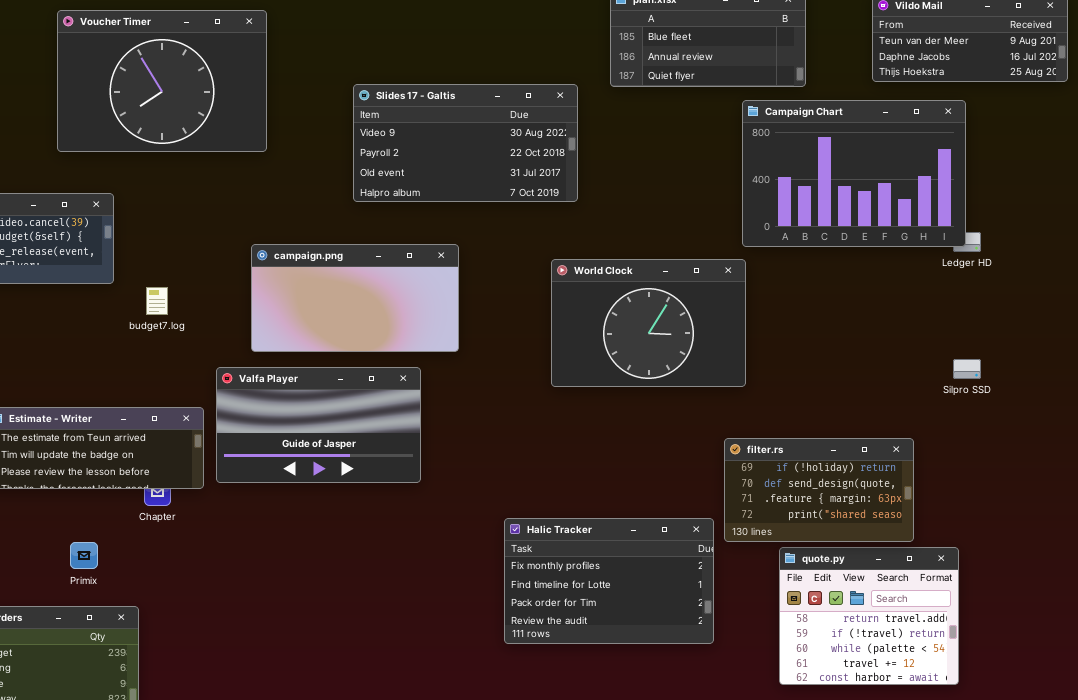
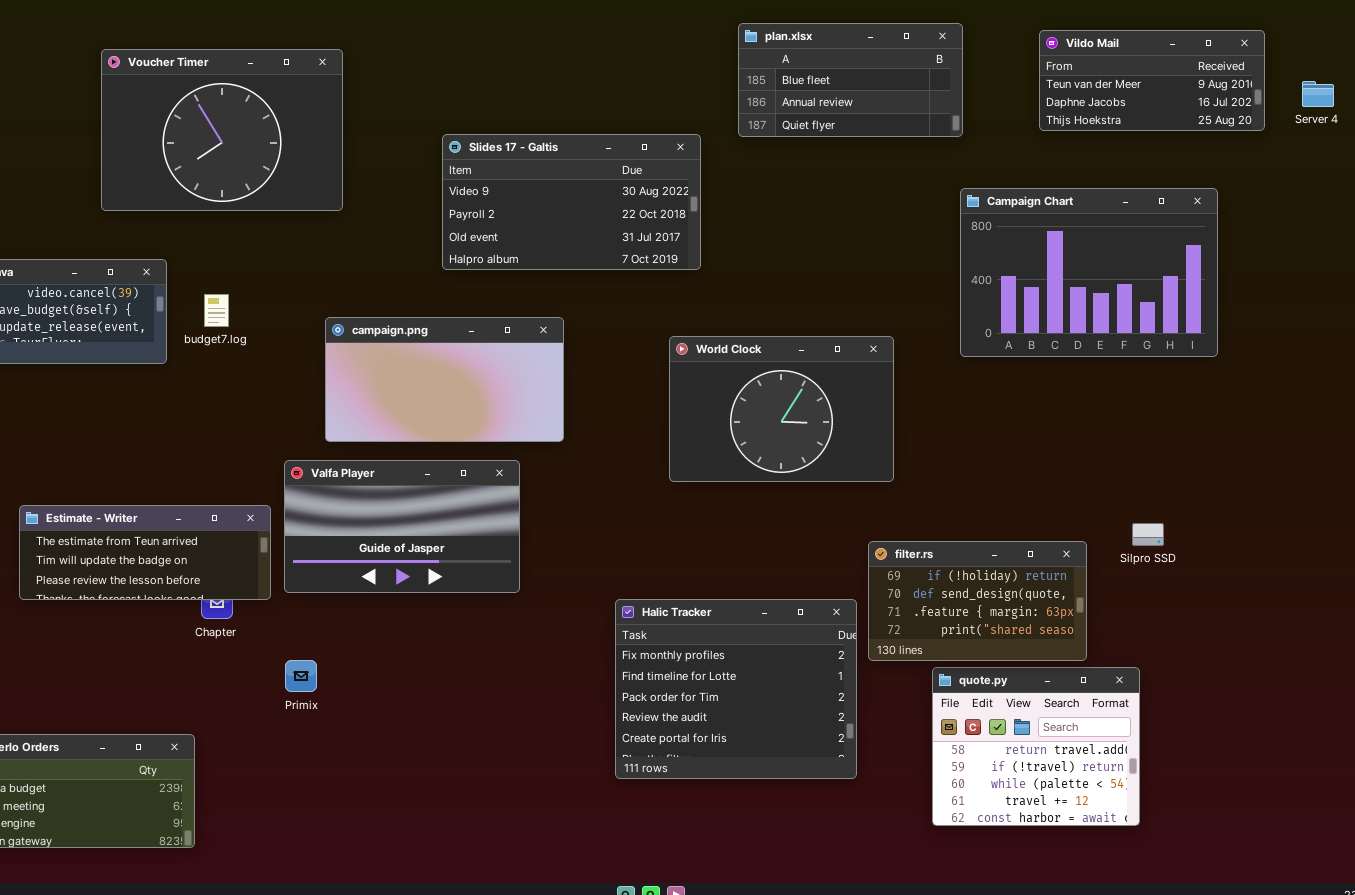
Campaign Chart: [742,100,966,247] -> [960,188,1218,357], moved
budget7.log: [146,287,168,315] -> [204,294,229,327], moved
Silpro SSD: [953,359,981,379] -> [1132,523,1164,546], moved
Halic Tracker: [504,518,714,644] -> [615,599,857,779], resized
Primix: [70,542,98,569] -> [285,660,317,692], moved

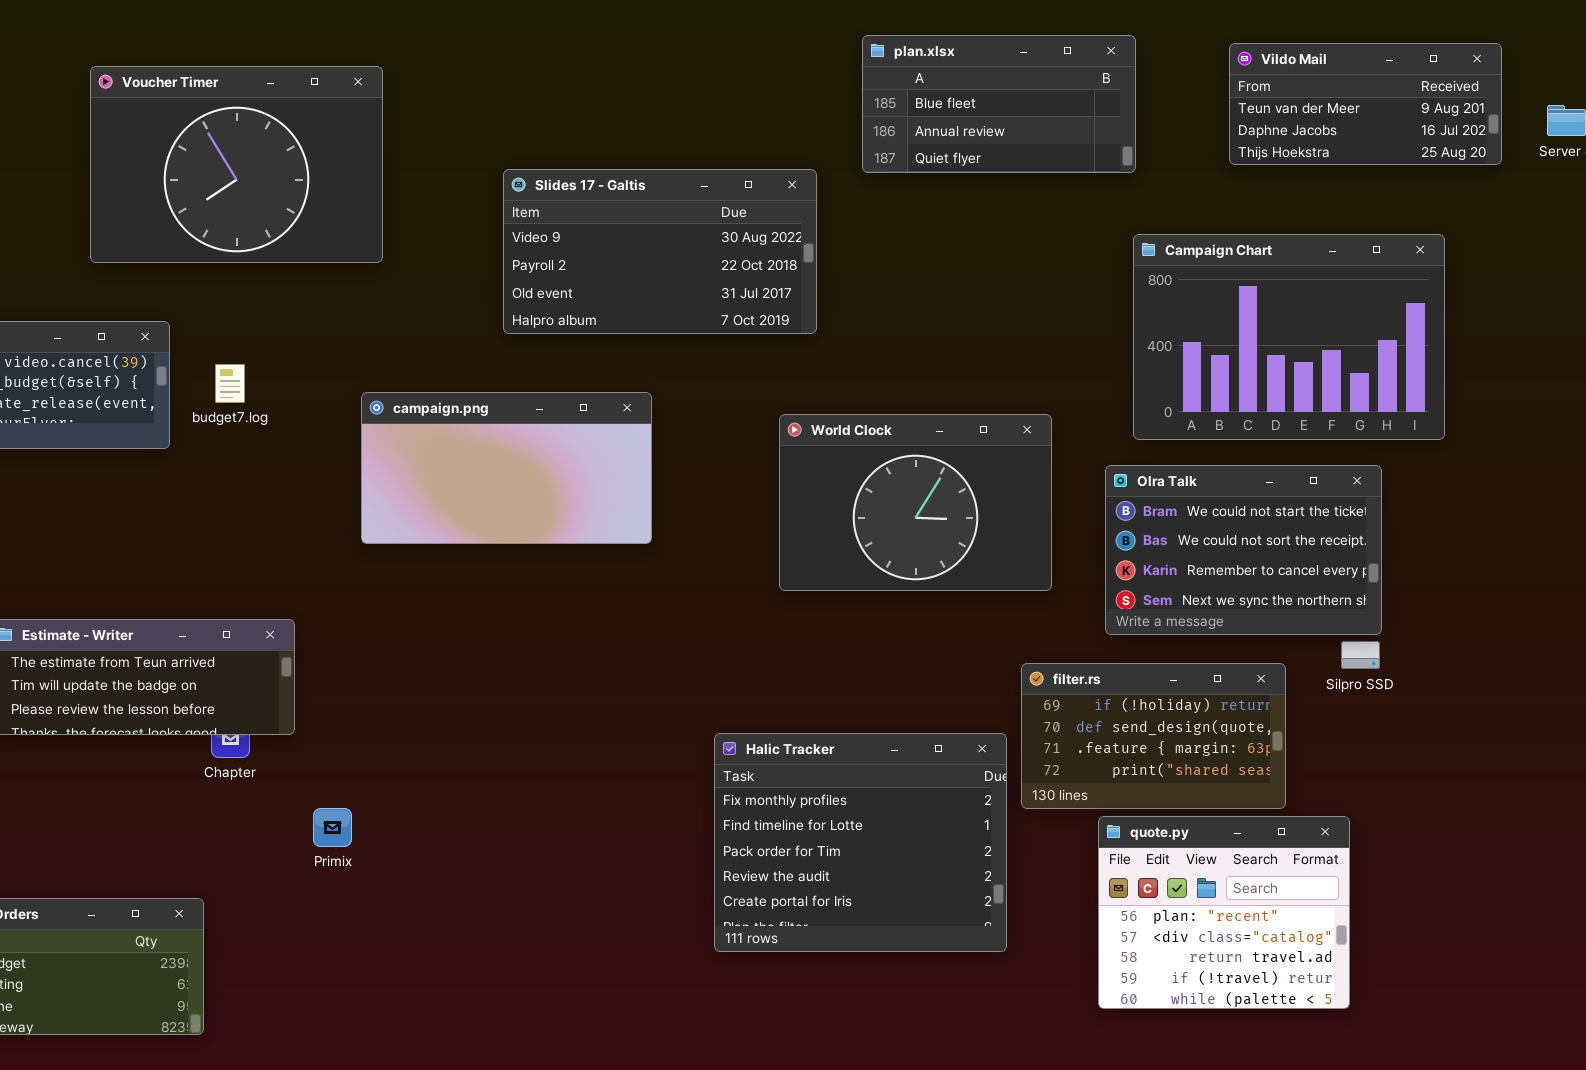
Olra Talk: none -> [1105,465,1382,635], opened
Valfa Player: [284,460,520,593] -> none, closed
quote.py: [932,667,1140,826] -> [1098,816,1350,1009], scrolled up 2 rows

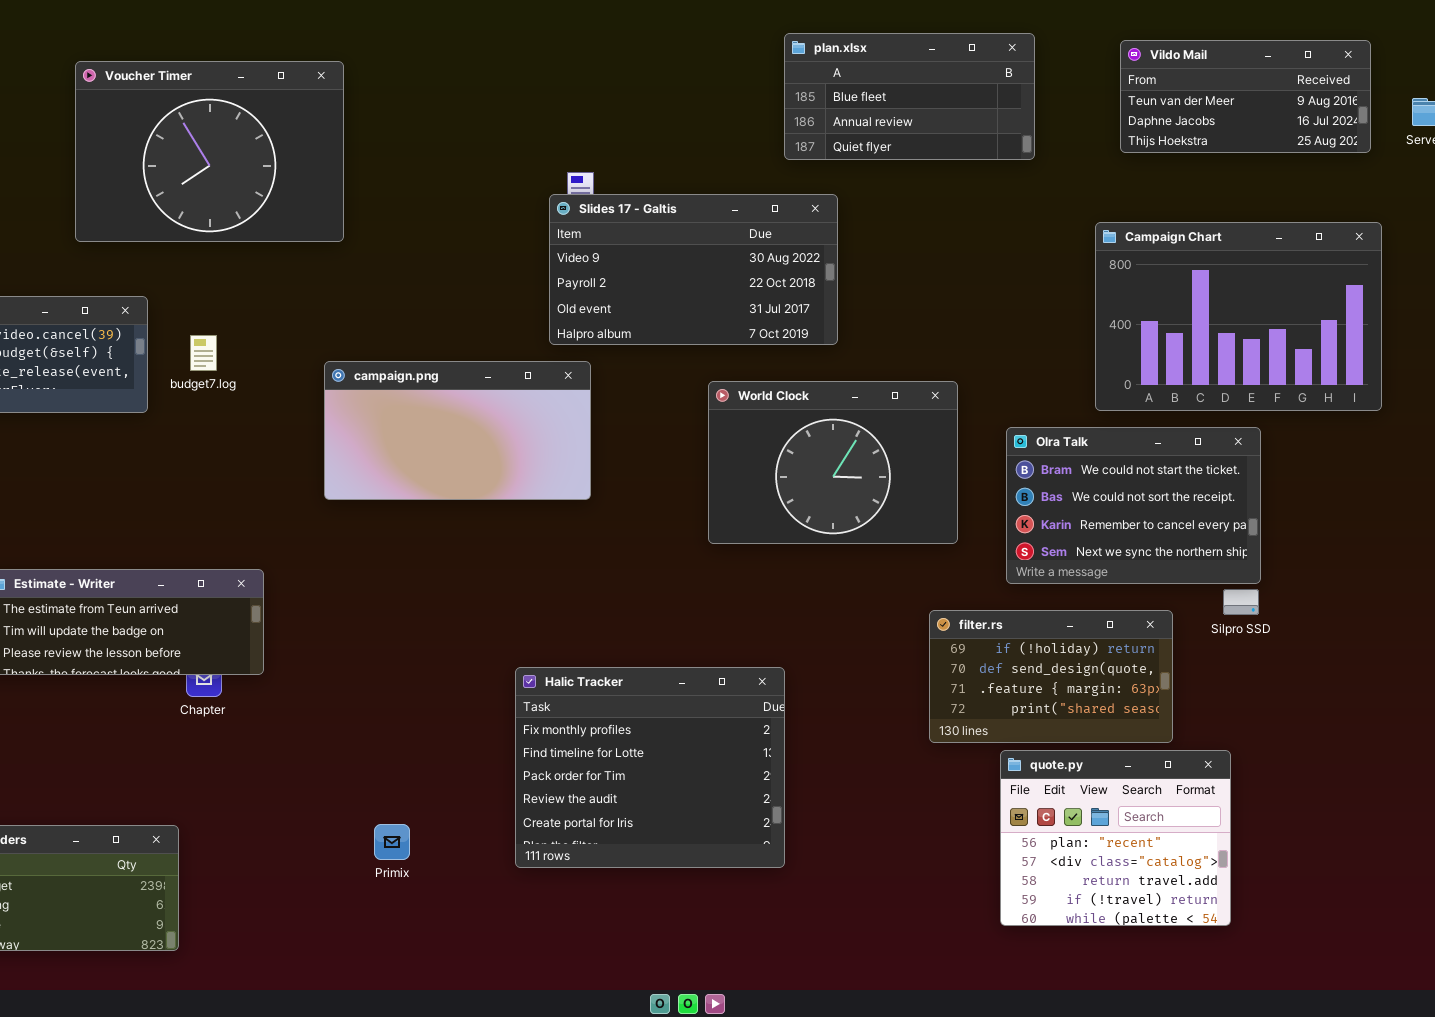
Slides 17 - Galtis: [503,169,817,334] -> [549,194,838,345], moved
Campaign Chart: [1133,234,1445,440] -> [1095,222,1382,411], moved
Halic Tracker: [714,733,1007,952] -> [515,667,785,868], moved
Primix: [313,808,352,847] -> [374,824,410,860], moved

